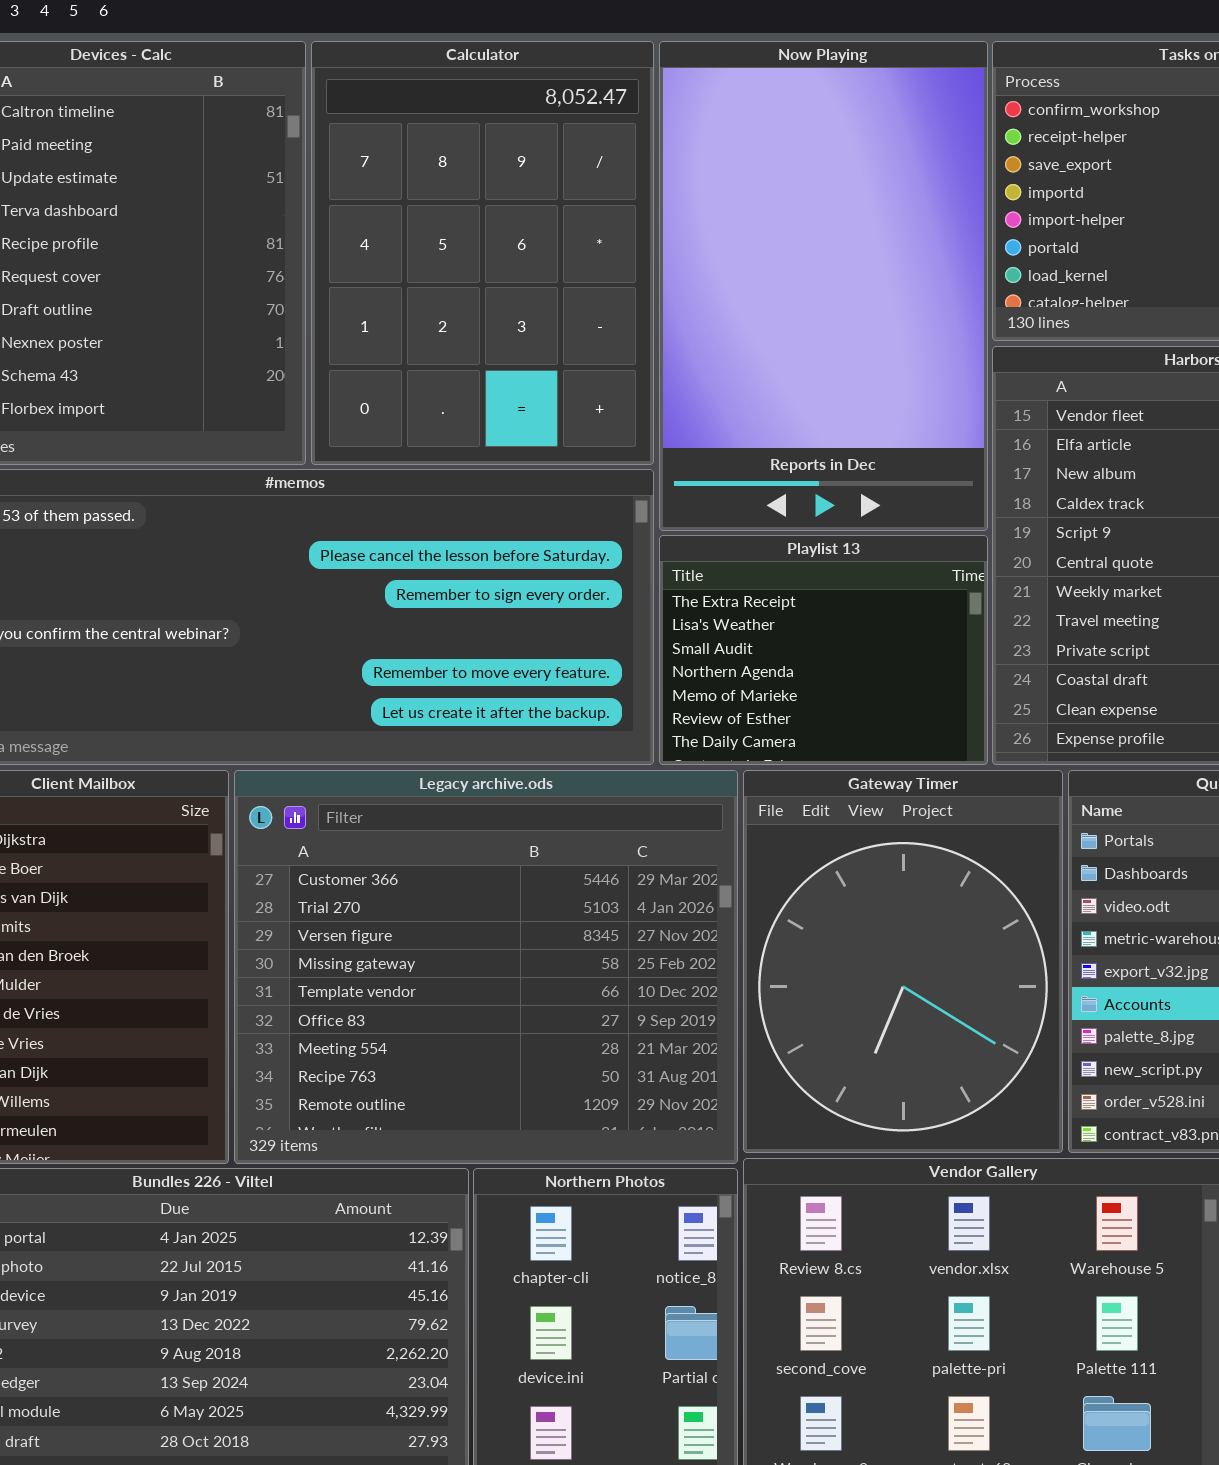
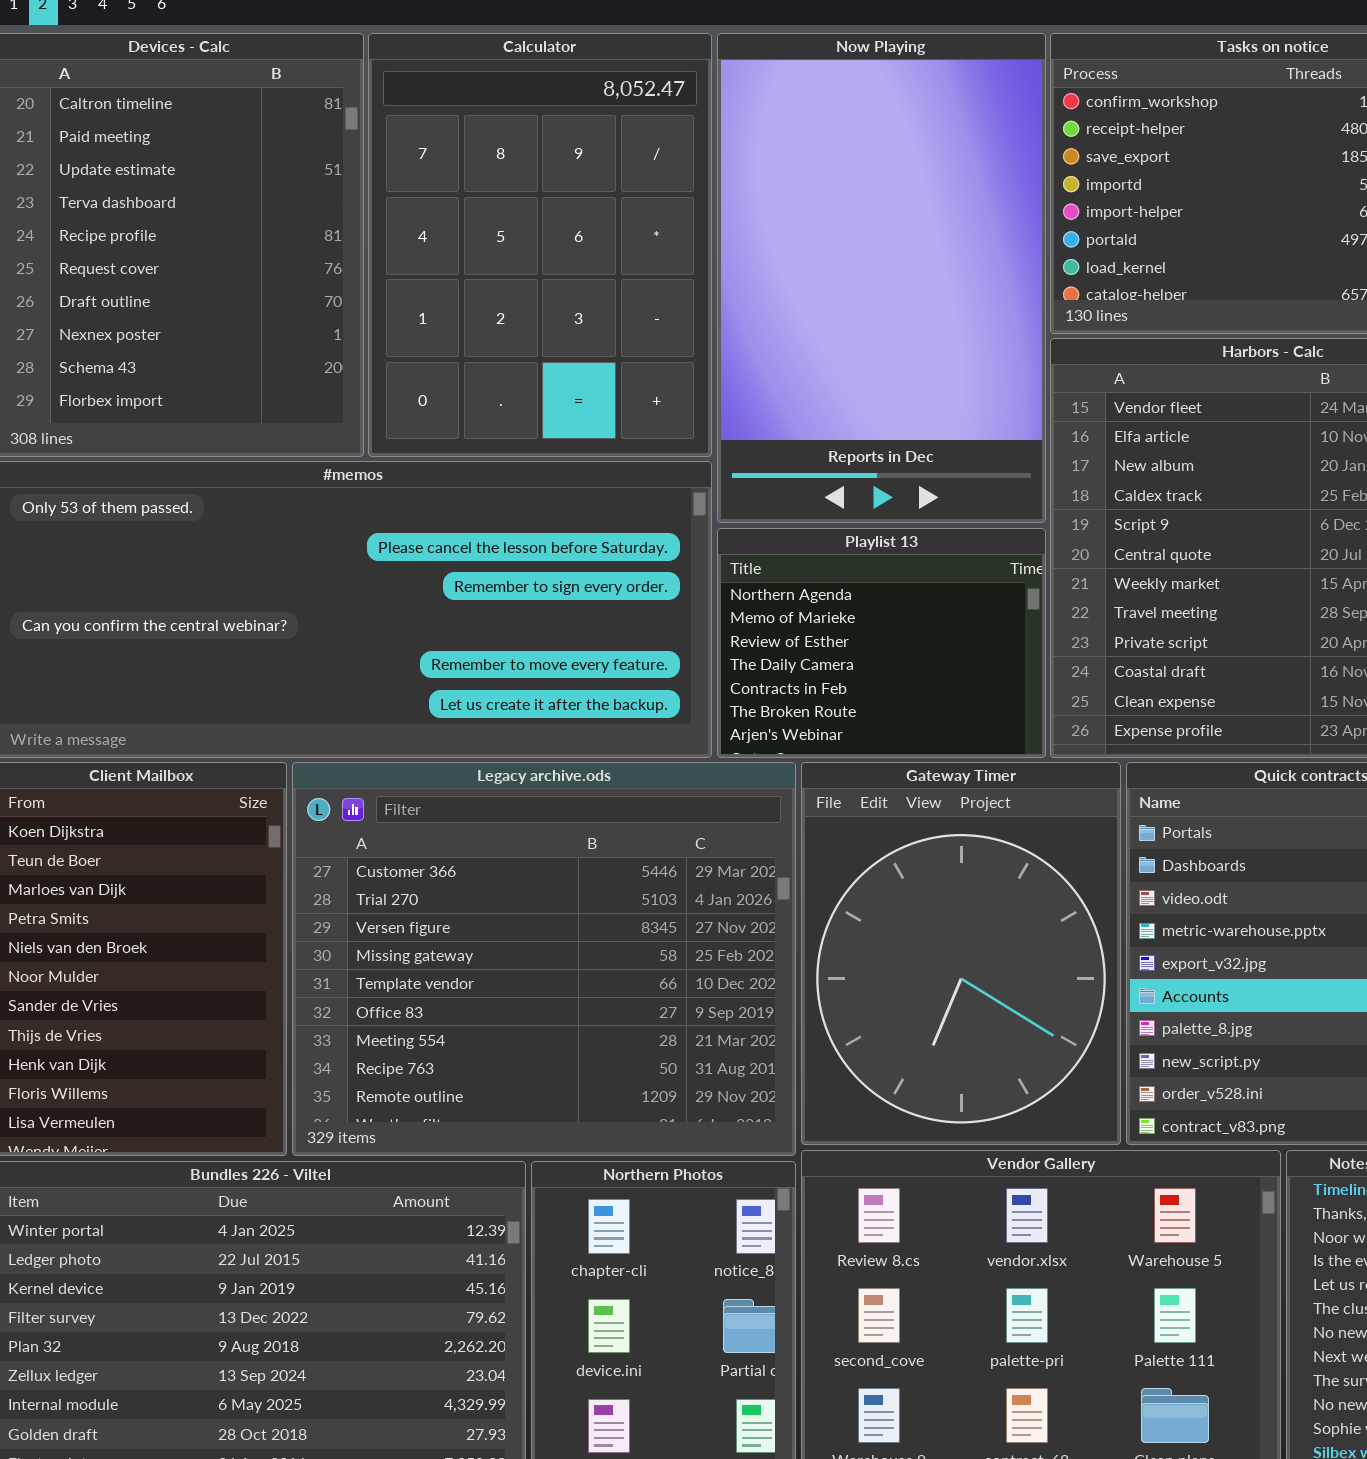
Playlist 13: [659,535,988,765] -> [717,528,1046,758], scrolled down 3 rows

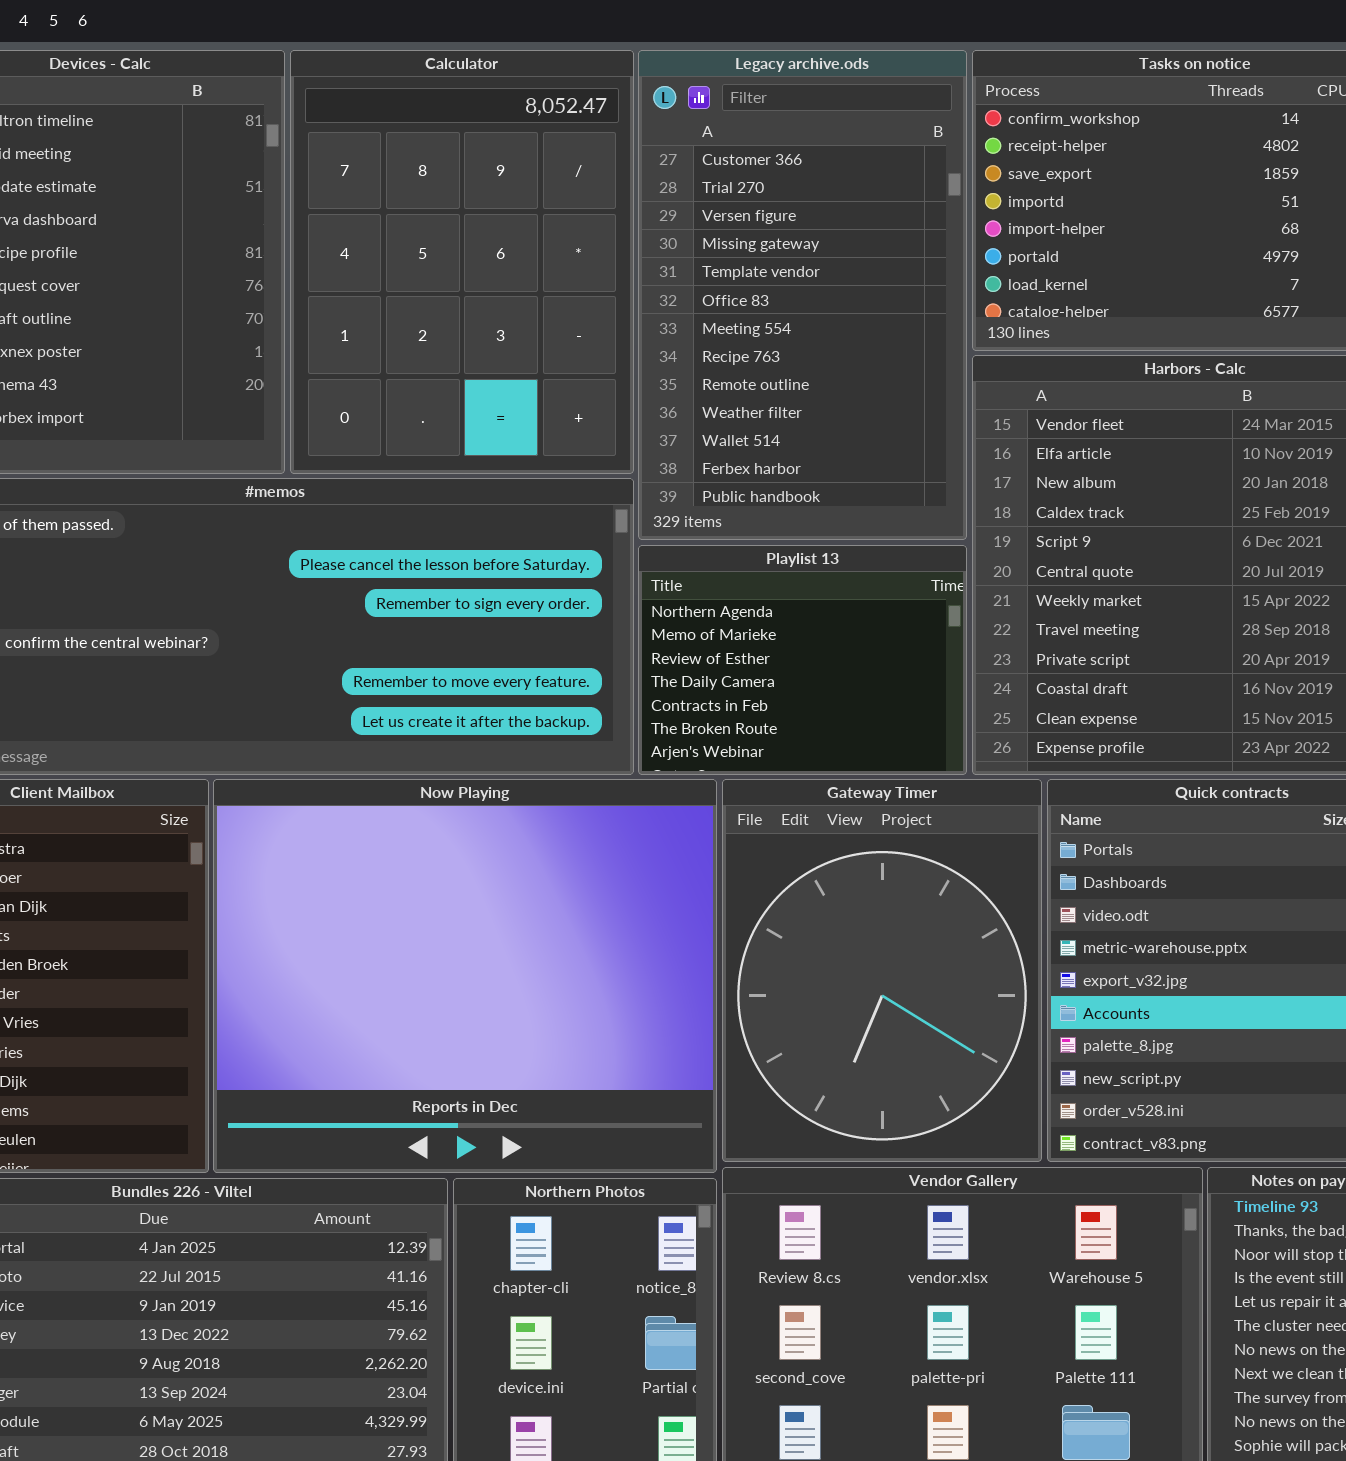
Now Playing: [717,33,1046,523] -> [213,779,717,1173], moved, resized
Legacy archive.ods: [292,762,796,1156] -> [638,50,967,540], moved, resized

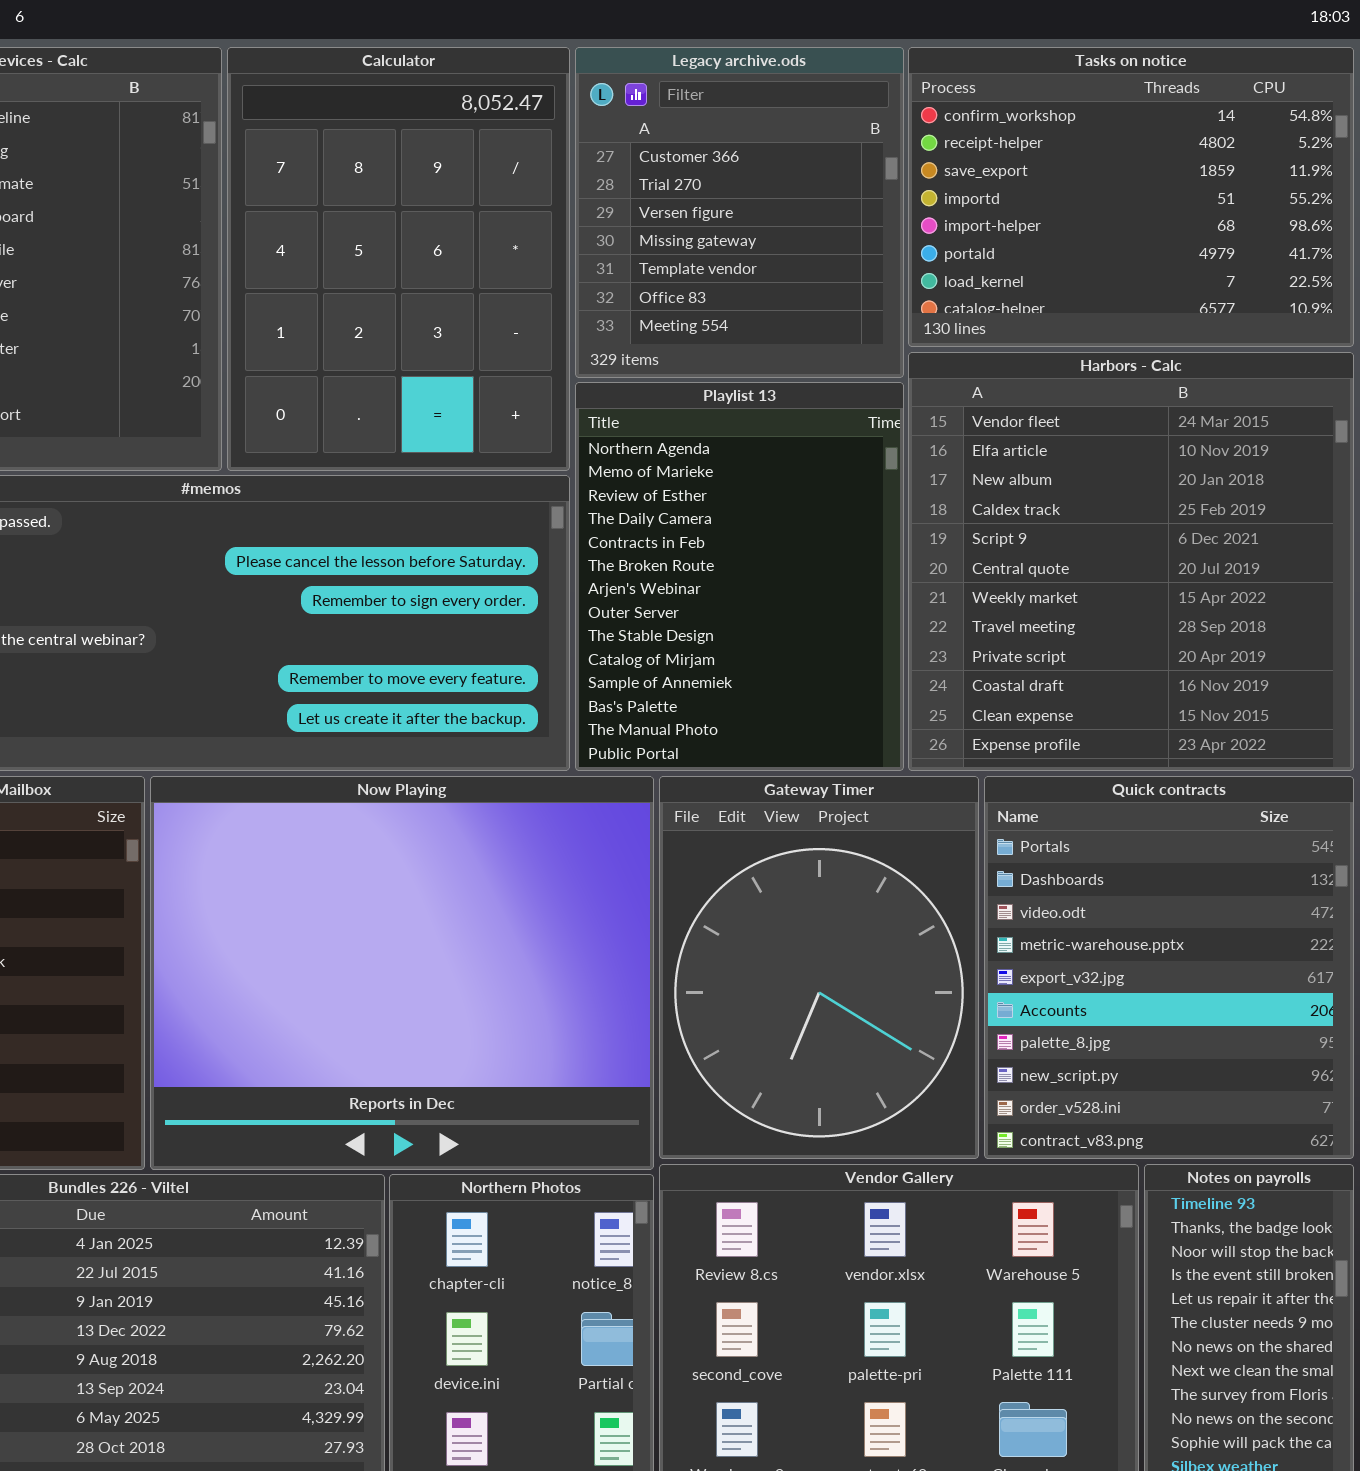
Legacy archive.ods: [638,50,967,540] -> [575,47,904,378], resized
Playlist 13: [638,545,967,775] -> [575,382,904,771], resized

